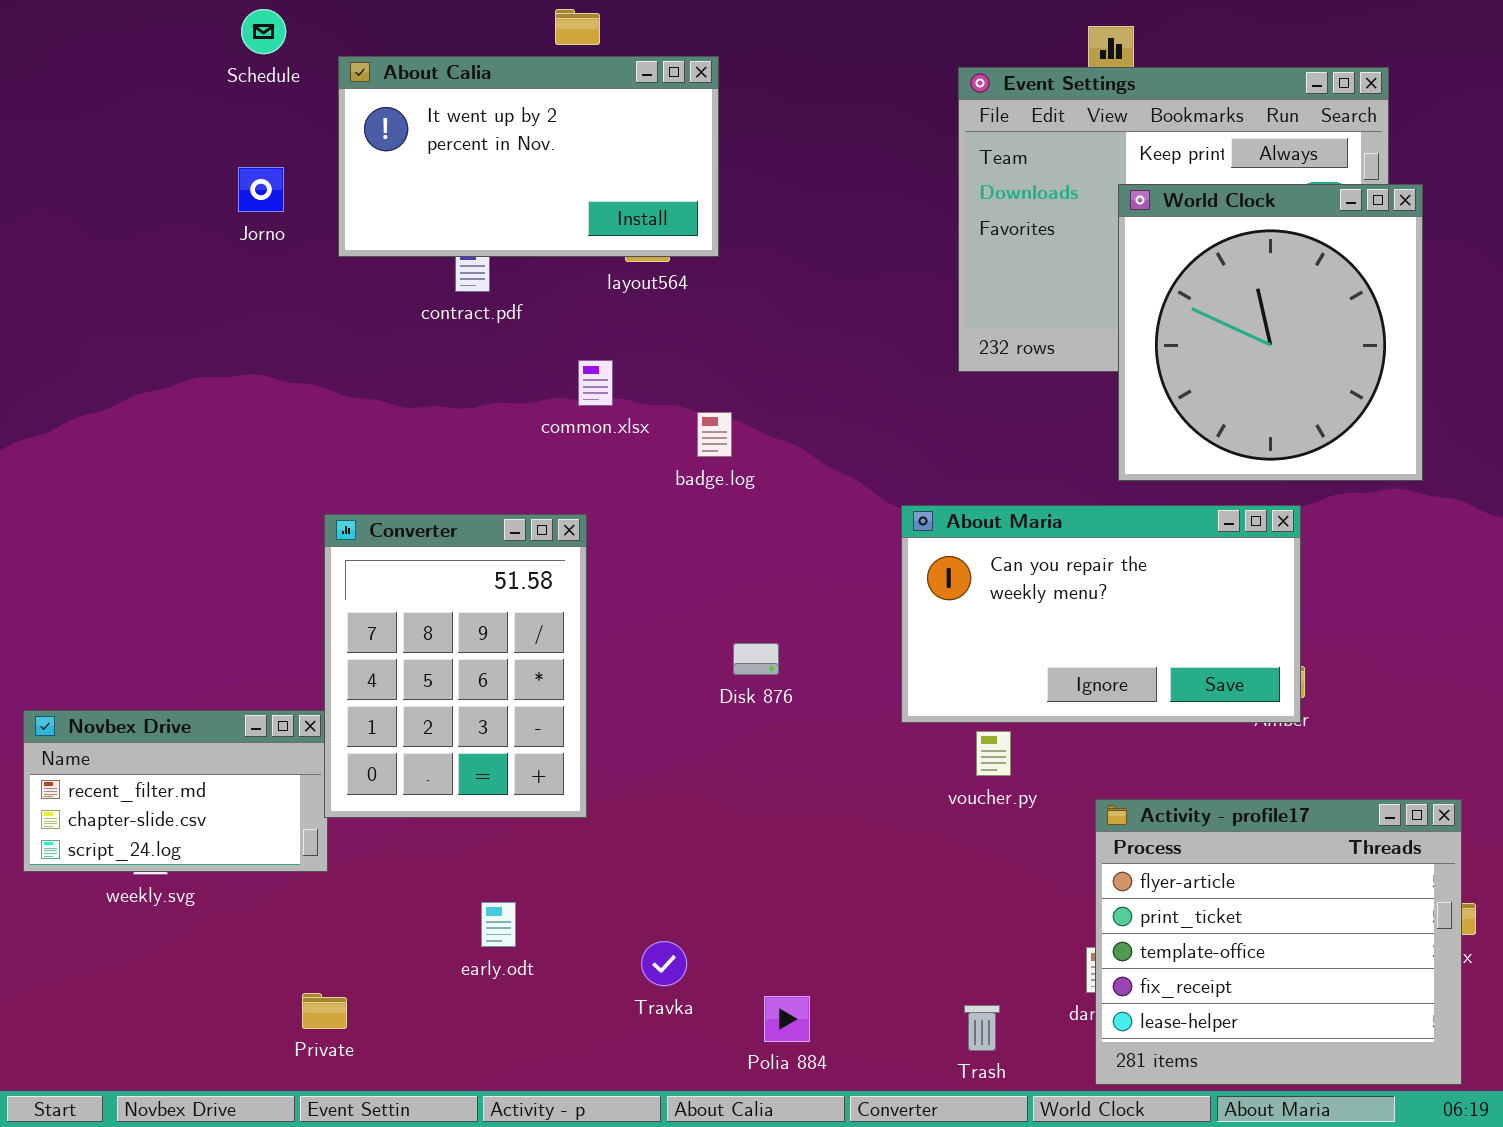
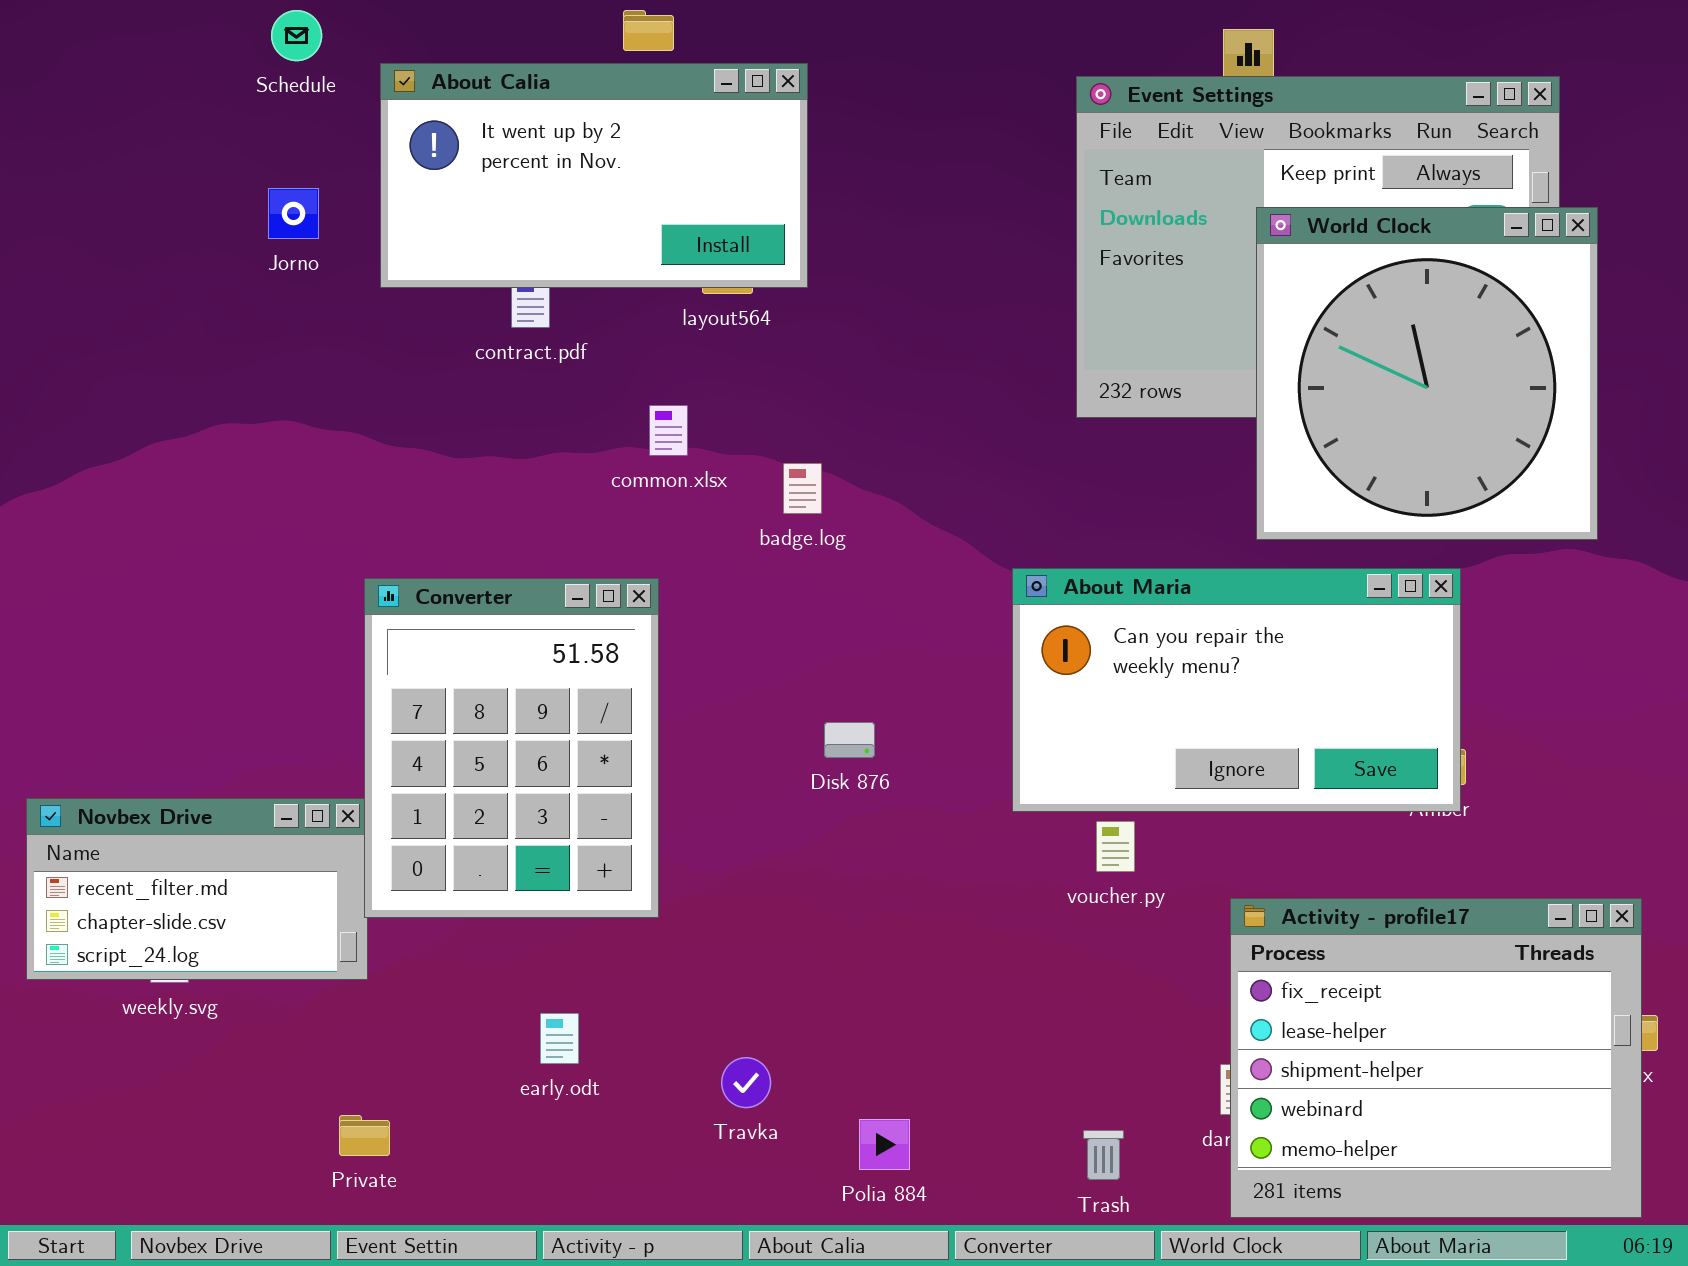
Activity - profile17: [1095,799,1462,1085] -> [1230,898,1642,1218], scrolled down 3 rows

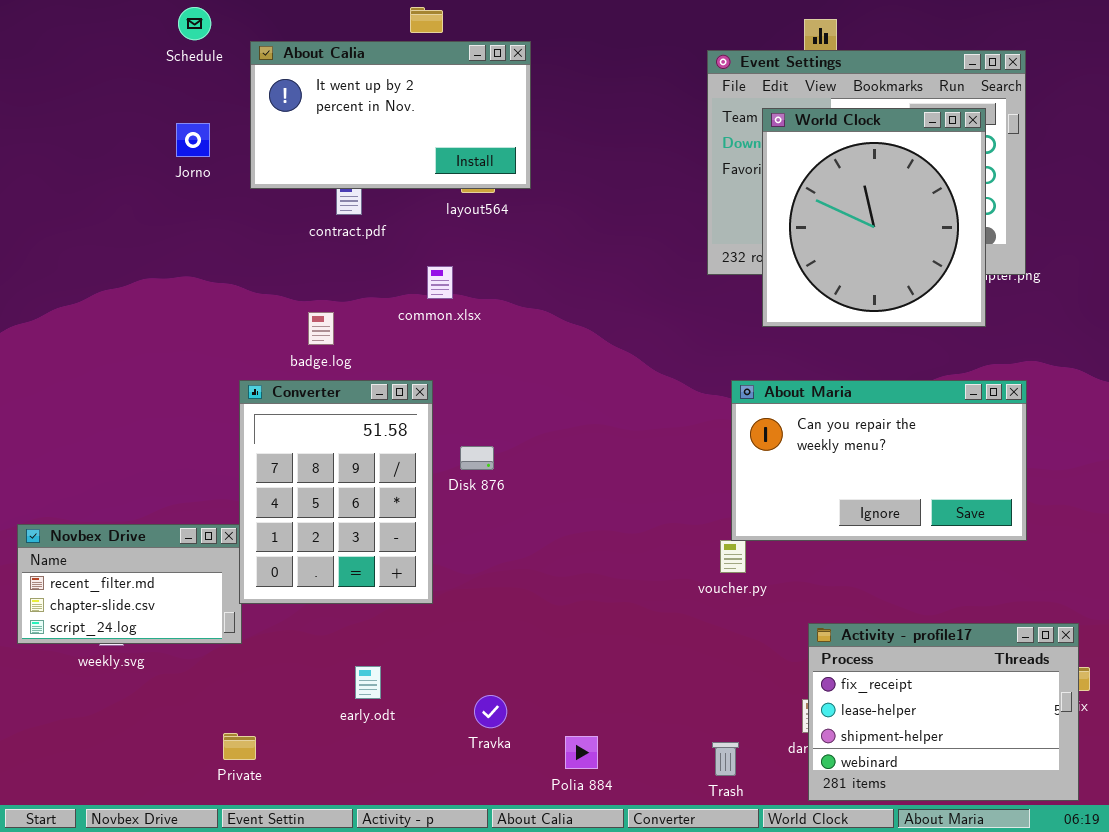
World Clock: [1256,207,1598,540] -> [762,108,986,327], moved
badge.log: [783,463,822,514] -> [308,312,334,345], moved
About Maria: [1012,568,1461,812] -> [731,380,1027,541], moved
Disk 876: [824,722,875,758] -> [460,446,494,470], moved
Activity - profile17: [1230,898,1642,1218] -> [808,623,1079,801], resized

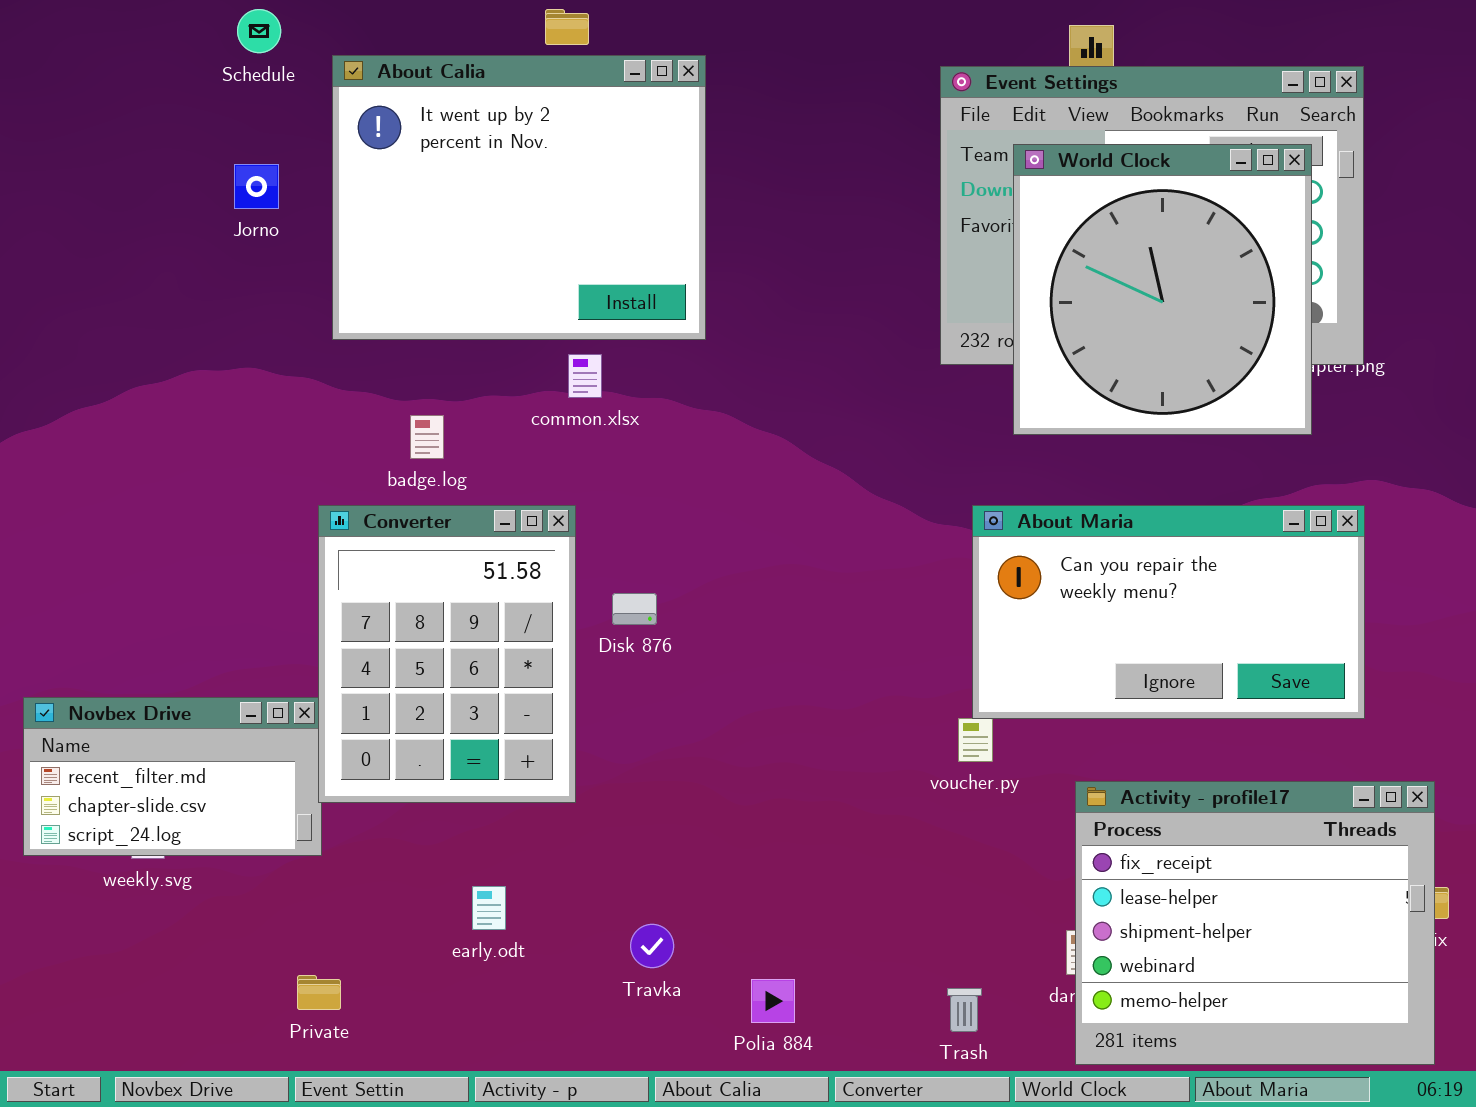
About Calia: [250,41,531,189] -> [332,55,706,340], resized
Activity - profile17: [808,623,1079,801] -> [1075,781,1435,1065], resized

